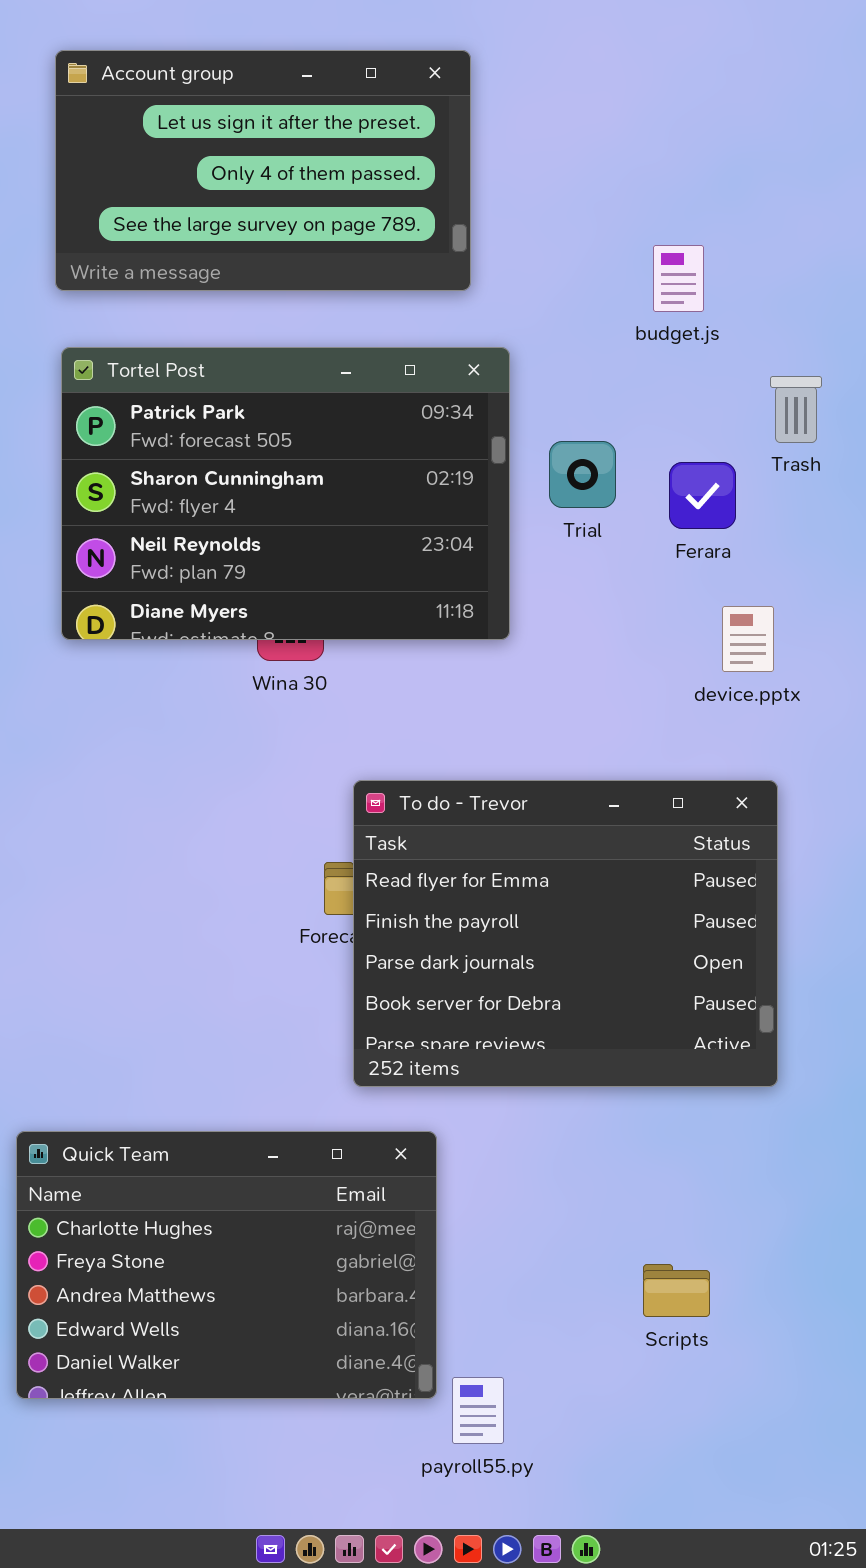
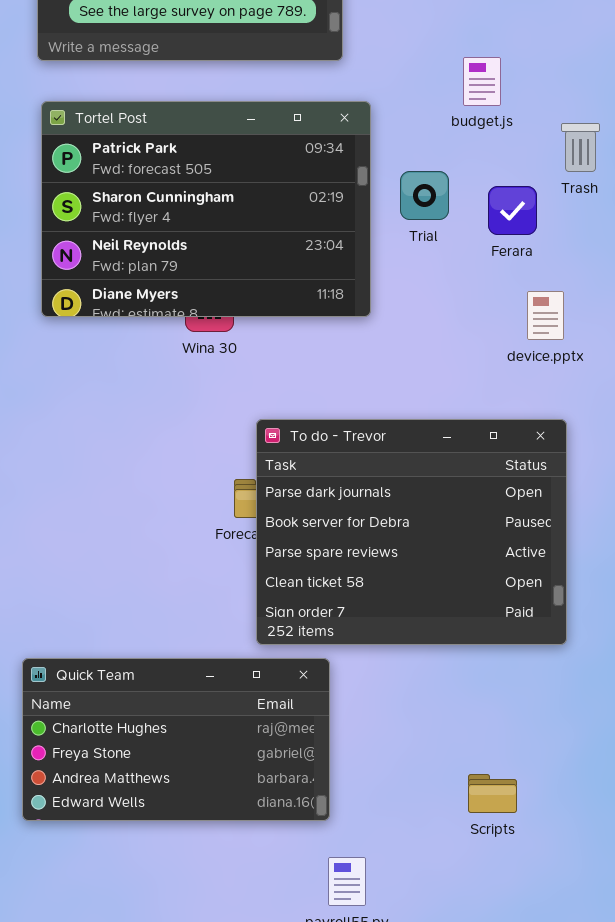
budget.js: [653,245,704,312] -> [463,57,501,106], moved
To do - Trevor: [353,780,778,1087] -> [256,419,567,645], scrolled down 2 rows
Quick Team: [16,1131,437,1399] -> [22,658,330,821], moved, resized

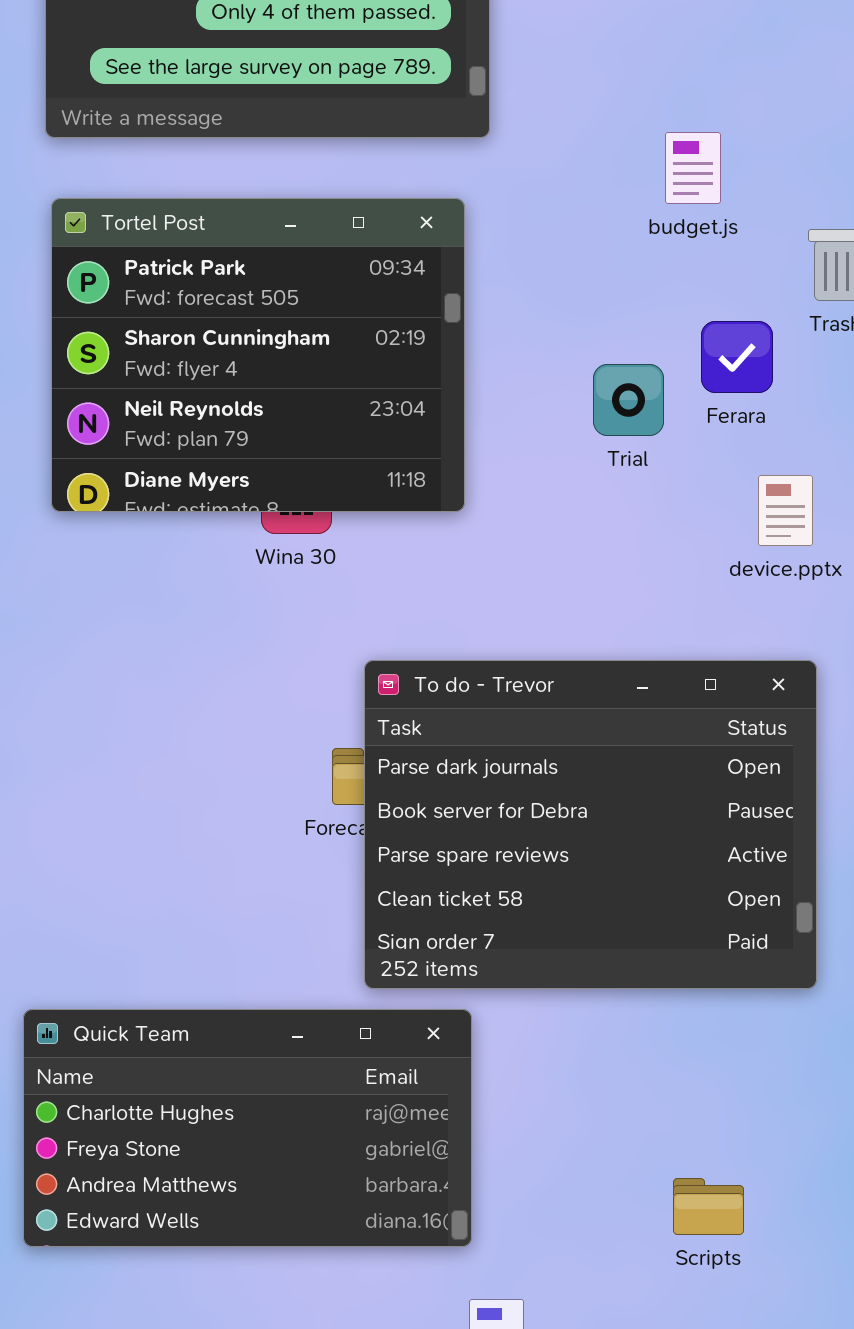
Tortel Post: [41,101,371,317] -> [51,198,465,512], resized
Trial: [400,171,449,220] -> [593,364,664,436], moved

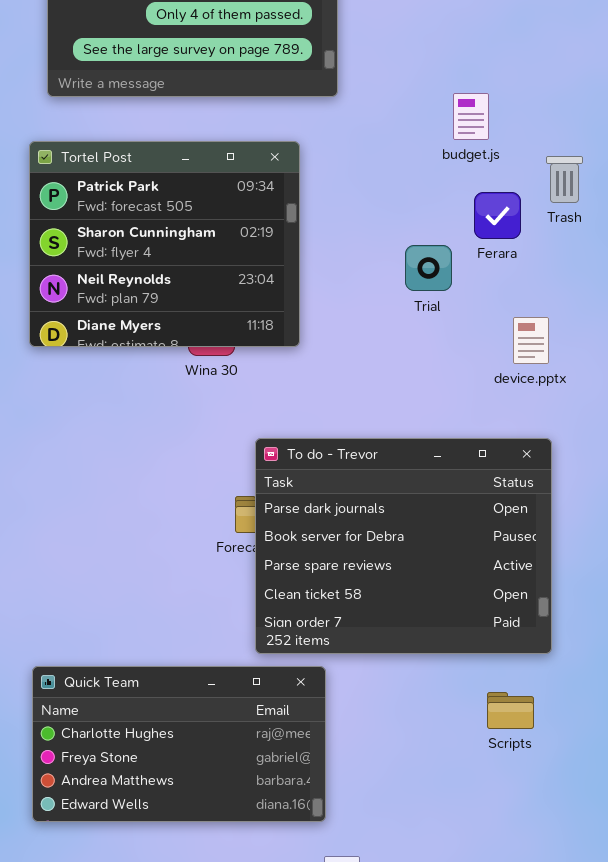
Tortel Post: [51,198,465,512] -> [29,141,300,347], moved
Ferara: [701,321,773,393] -> [474,192,521,239], moved
Scripts: [673,1178,744,1235] -> [487,692,534,729], moved

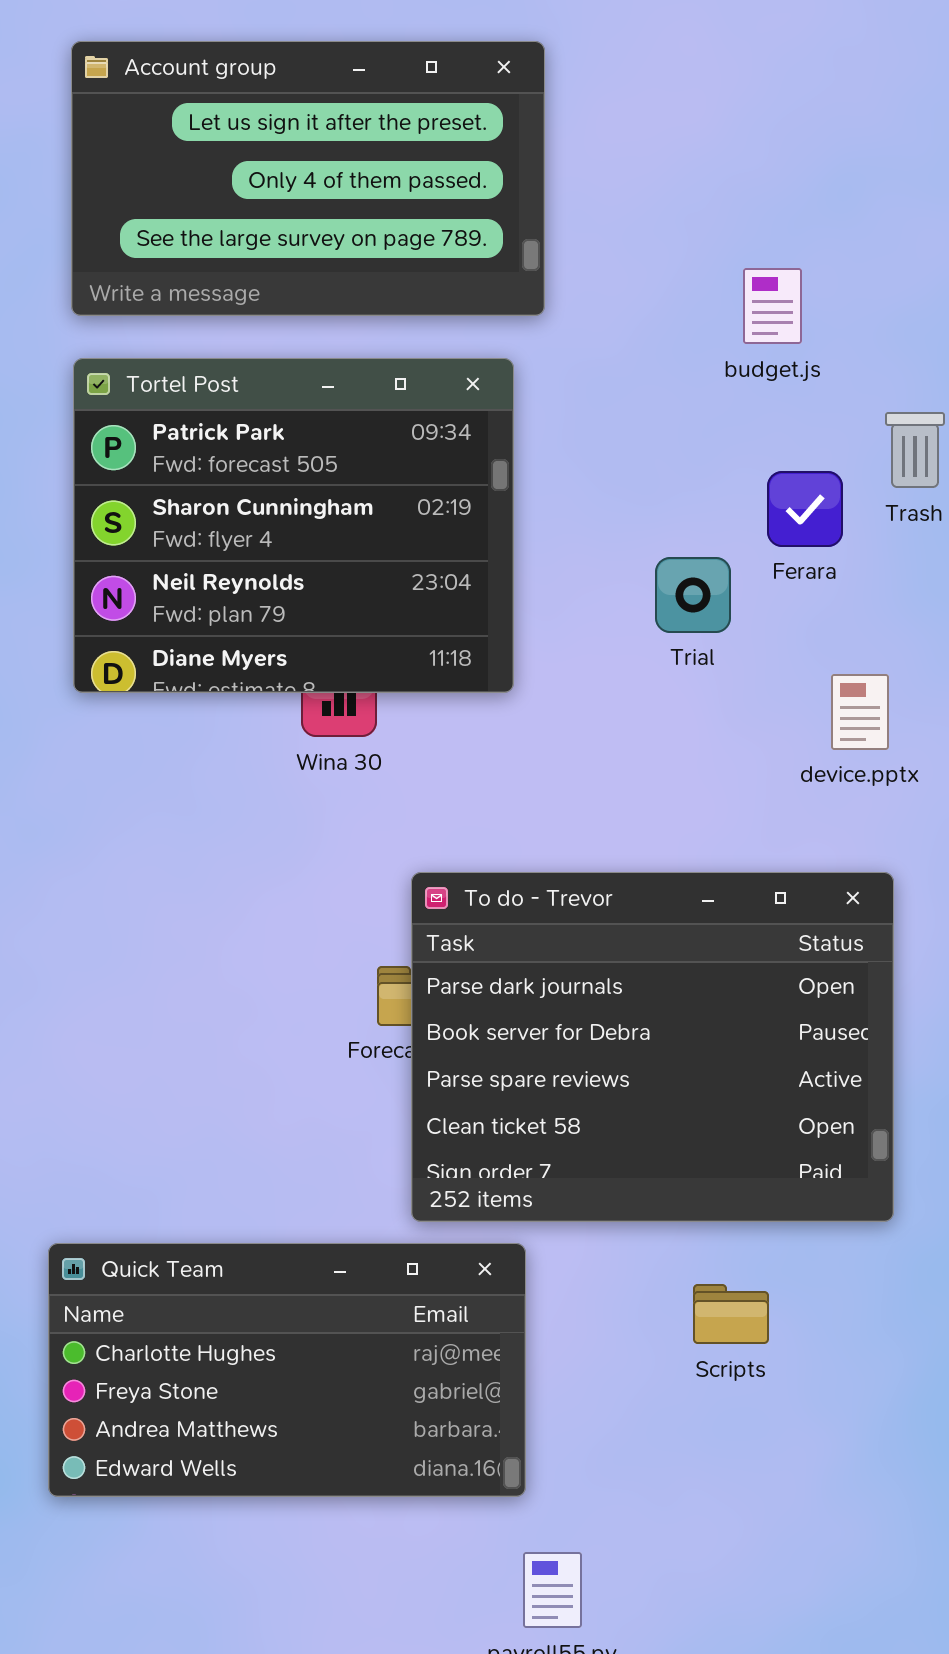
budget.js: [453,93,489,140] -> [743,268,802,344], moved
Tortel Post: [29,141,300,347] -> [73,358,514,693], moved
Scripts: [487,692,534,729] -> [693,1284,769,1344], moved

